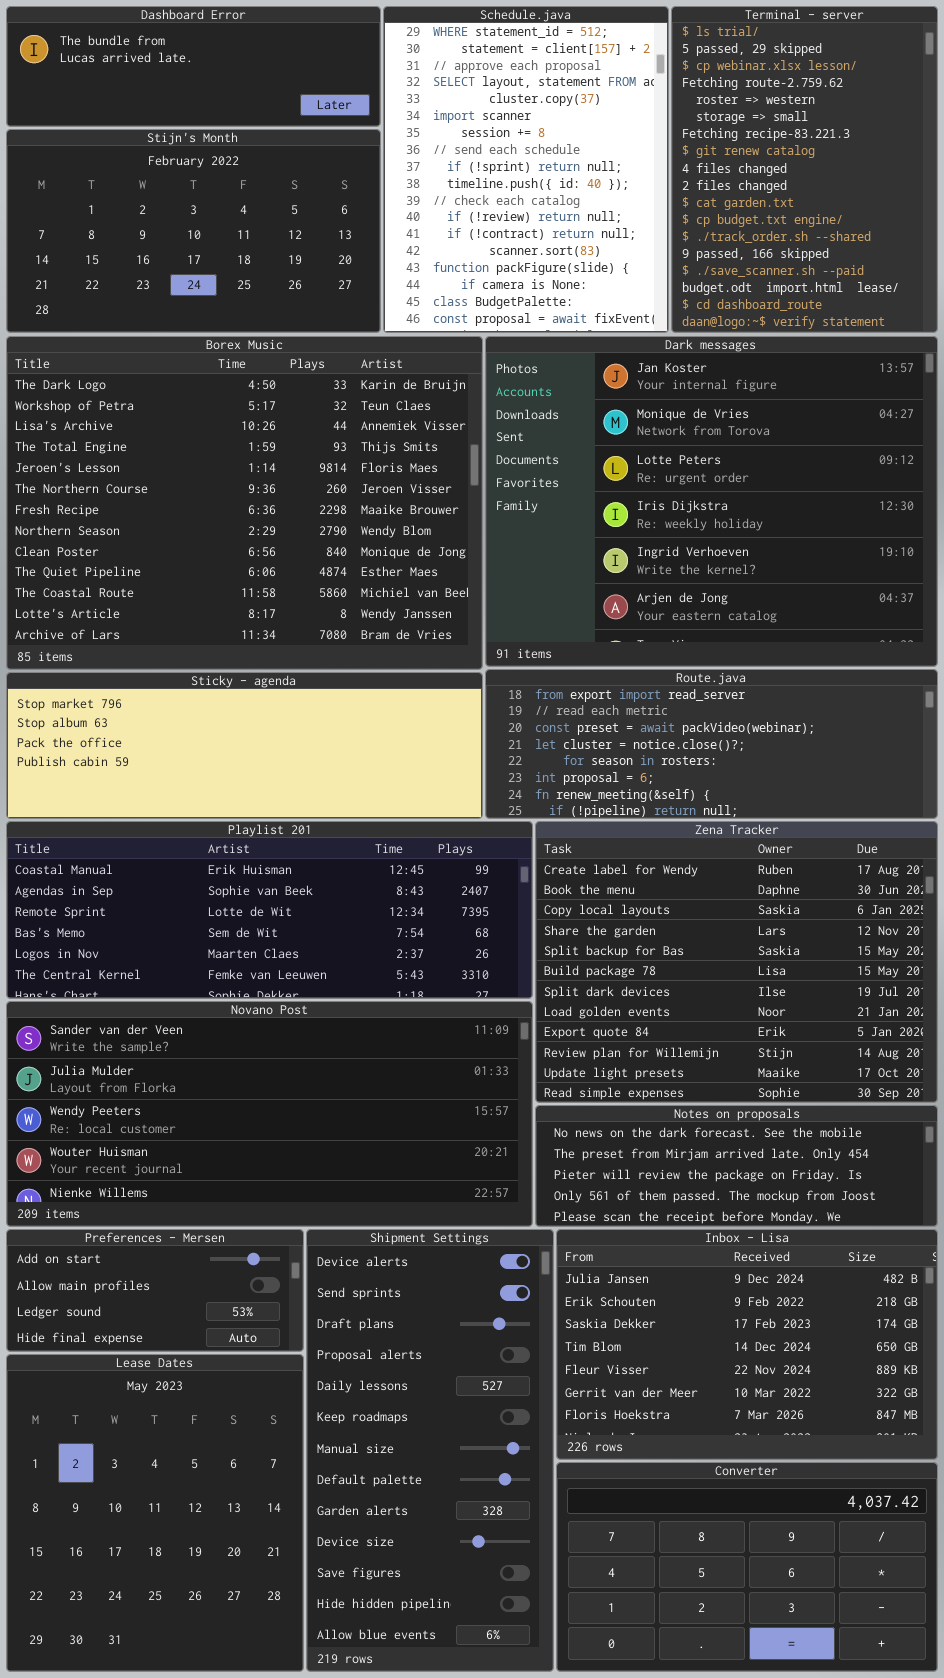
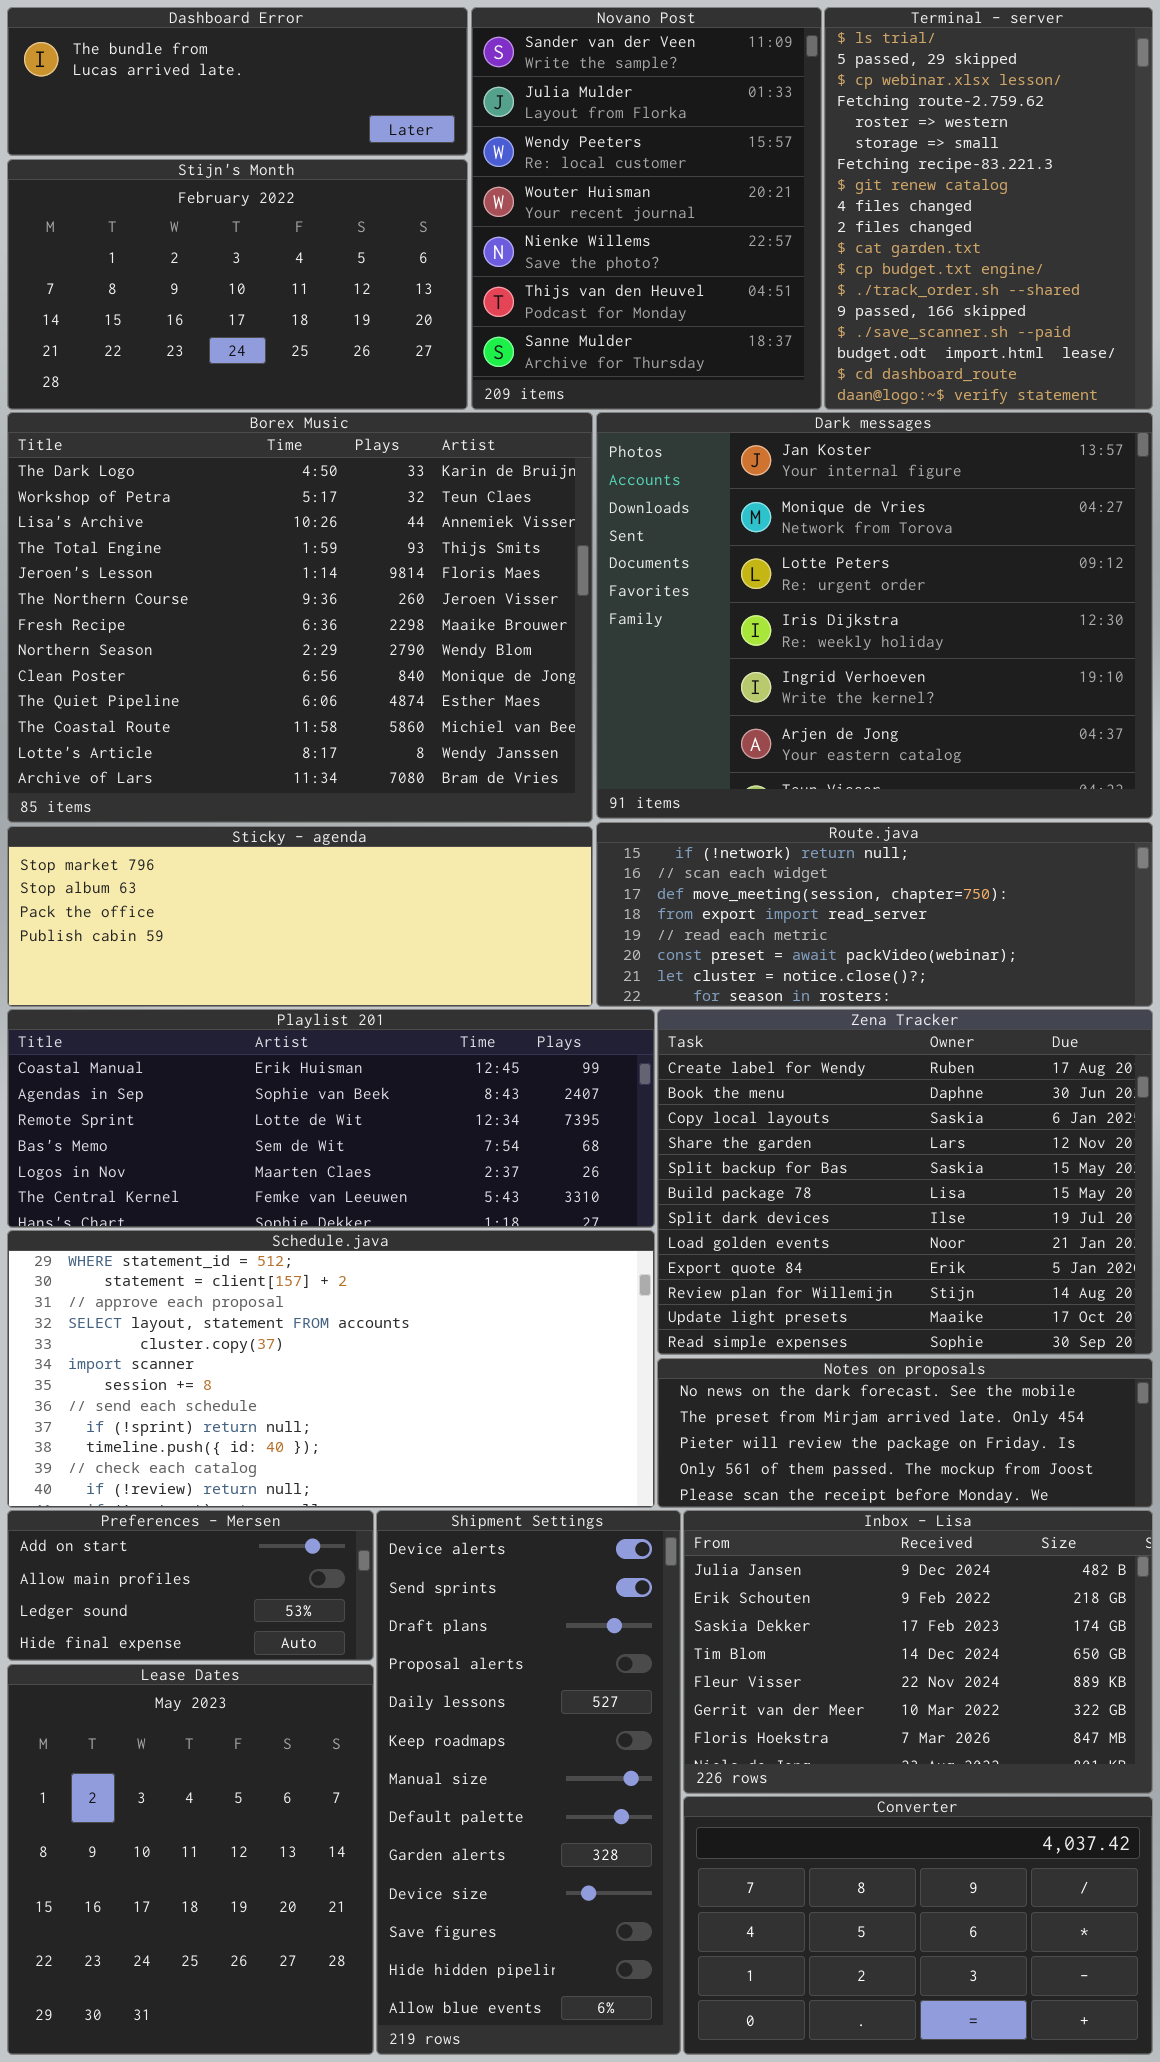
Schedule.java: [383,6,669,333] -> [7,1230,655,1508], moved, resized
Route.java: [485,669,938,819] -> [596,822,1153,1007], scrolled up 3 rows
Novano Post: [6,1001,533,1227] -> [471,7,822,410], moved, resized

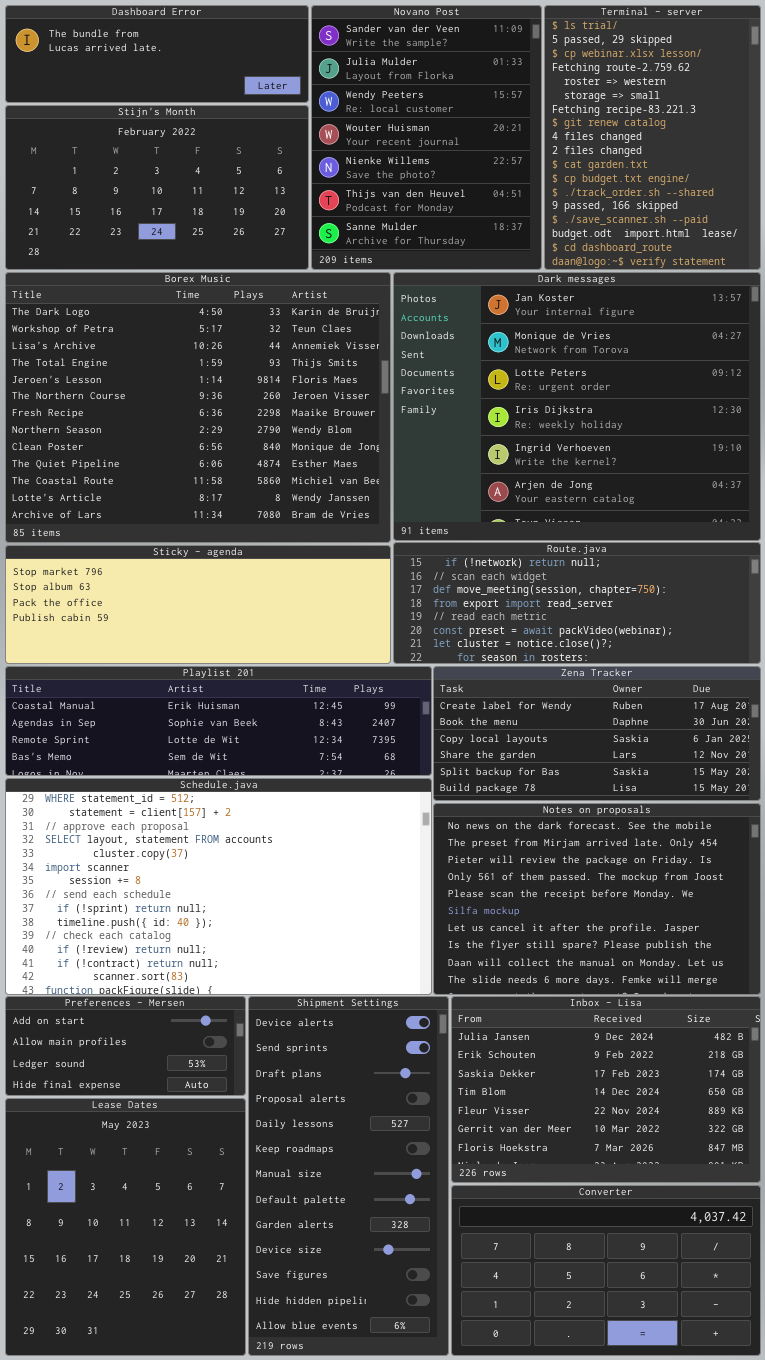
Playlist 201: [7,1009,655,1228] -> [5,666,432,776], resized
Zena Tracker: [657,1009,1153,1355] -> [433,666,761,801], resized
Schedule.java: [7,1230,655,1508] -> [5,778,432,995], resized
Notes on proposals: [657,1358,1153,1508] -> [433,803,761,995], resized

